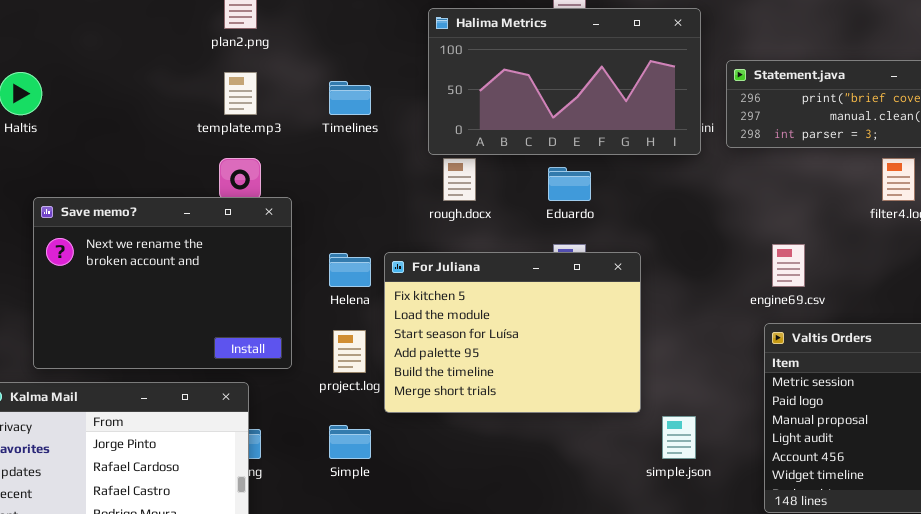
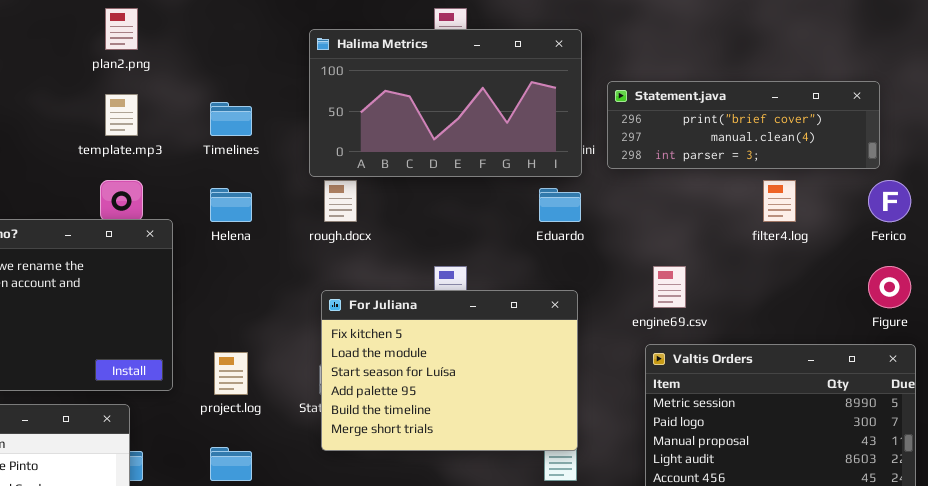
Eduardo: [548,167,591,201] -> [539,188,581,222], moved
For Juliana: [384,252,641,413] -> [321,290,578,451], moved
Helena: [329,253,371,287] -> [210,188,252,222], moved

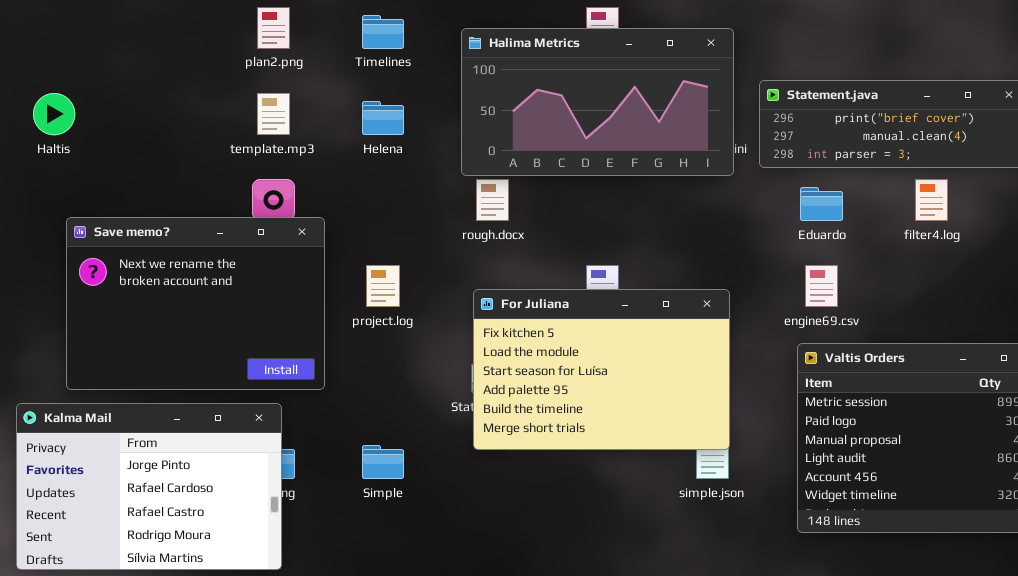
Timelines: [210,102,252,136] -> [362,15,404,49], moved
Helena: [210,188,252,222] -> [362,101,404,135], moved
Eduardo: [539,188,581,222] -> [800,187,843,221], moved
project.log: [214,352,248,395] -> [366,265,400,307], moved

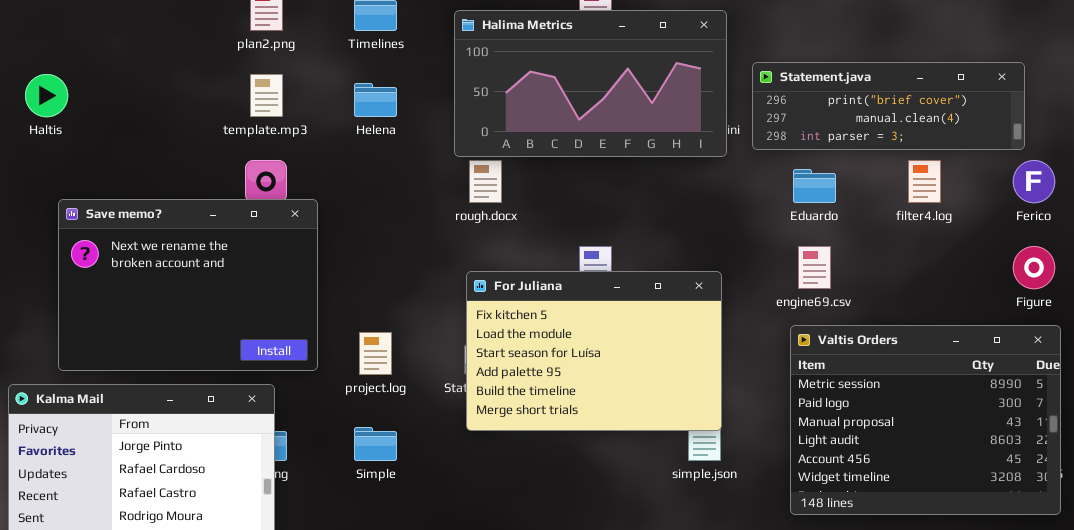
project.log: [366,265,400,307] -> [359,332,392,375], moved

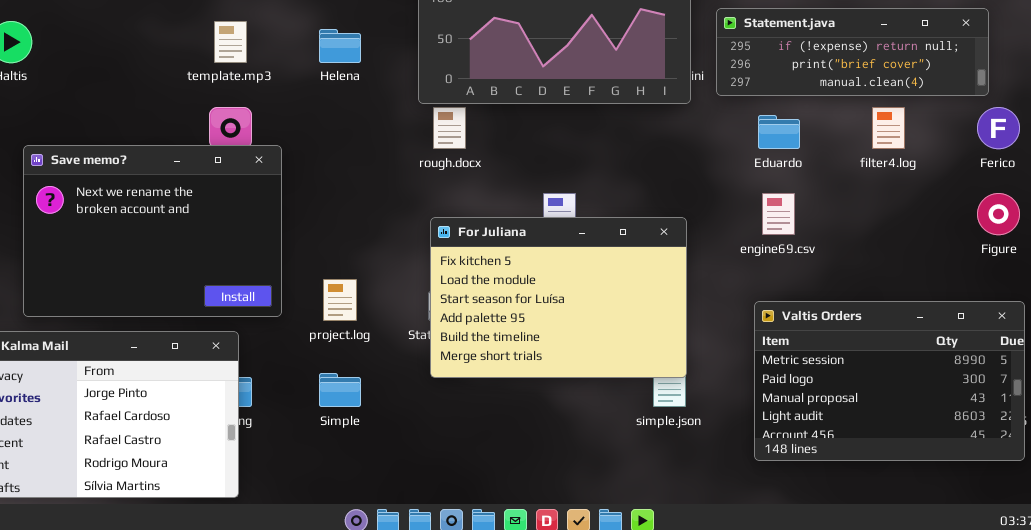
Statement.java: [752,62,1025,150] -> [716,8,989,96], scrolled up 1 row
Valtis Orders: [790,325,1061,515] -> [754,301,1025,461], resized

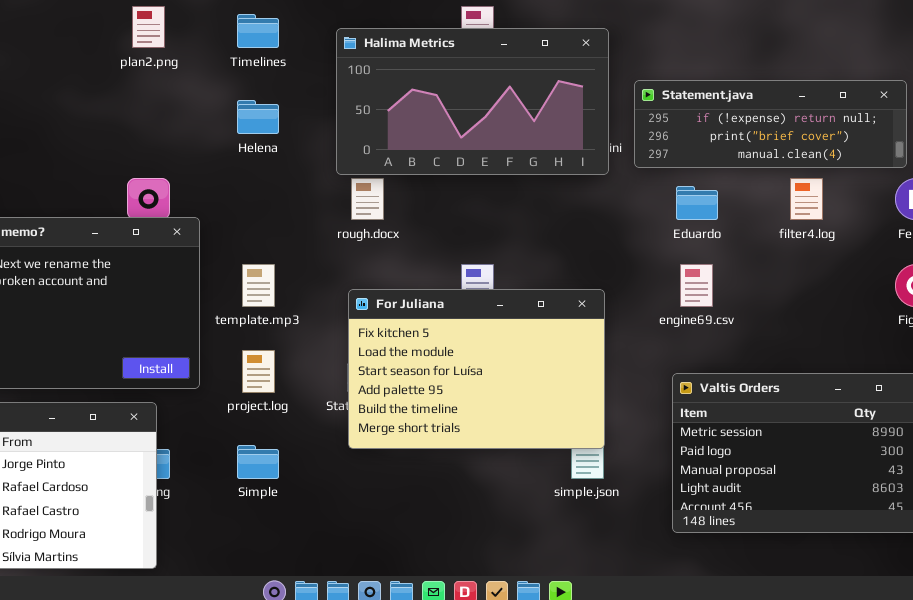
template.mp3: [214,21,247,63] -> [242,264,275,307], moved

